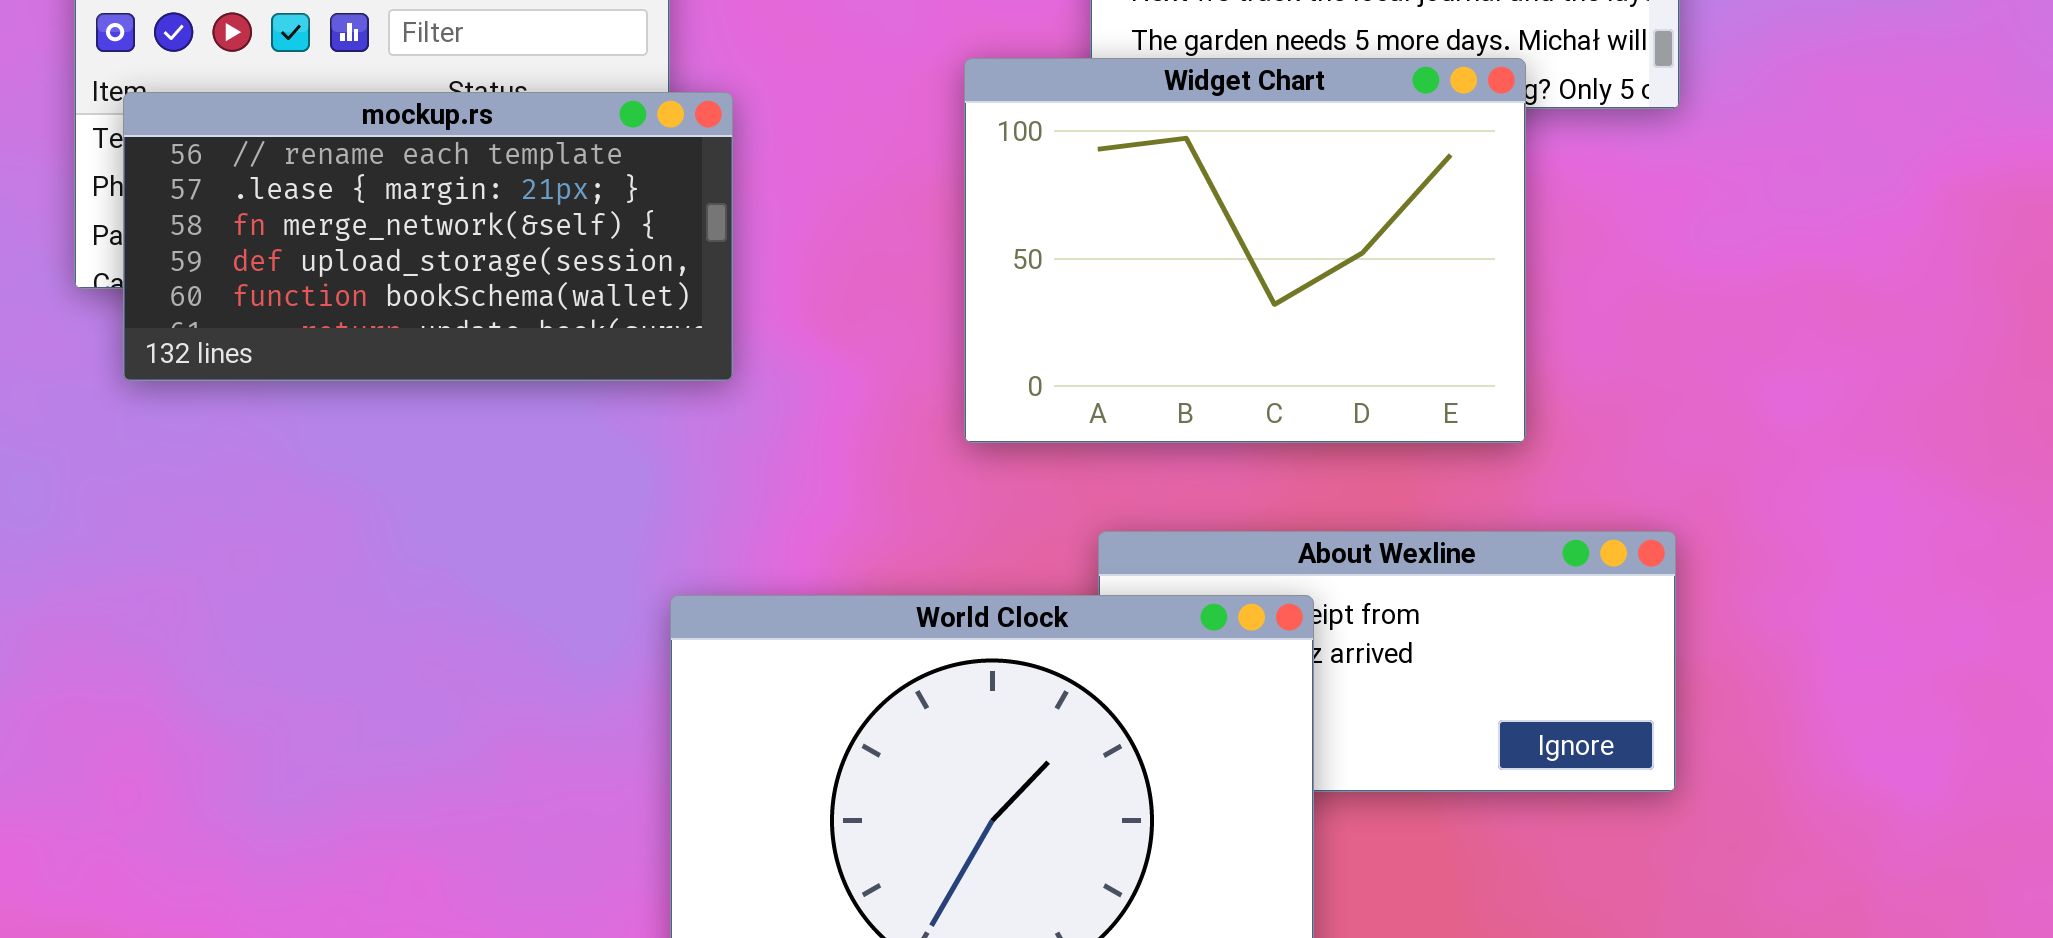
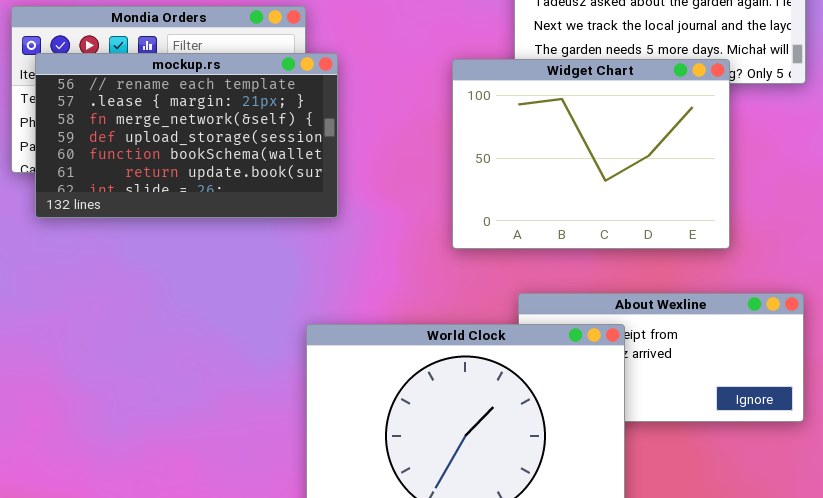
mockup.rs: [123,92,733,381] -> [35,53,338,218], resized

